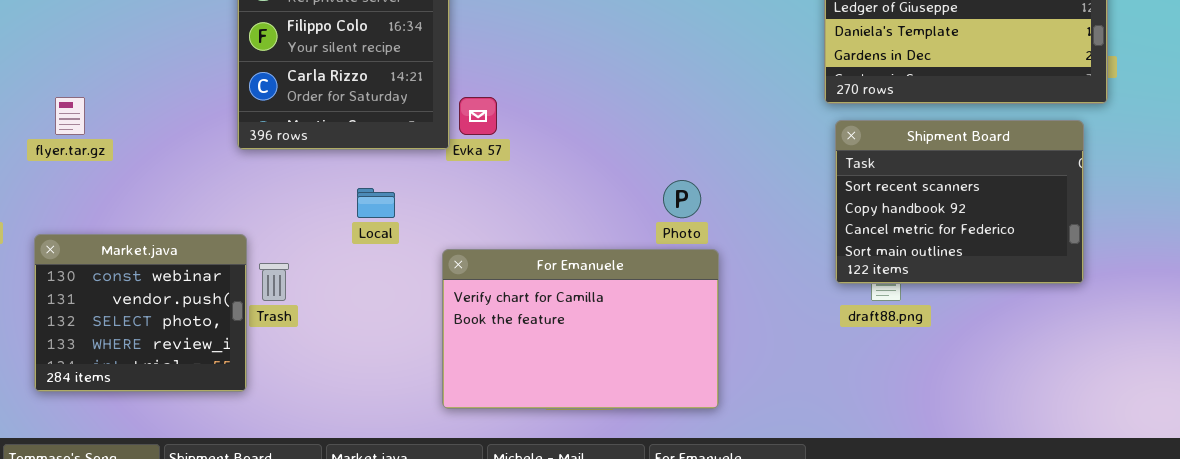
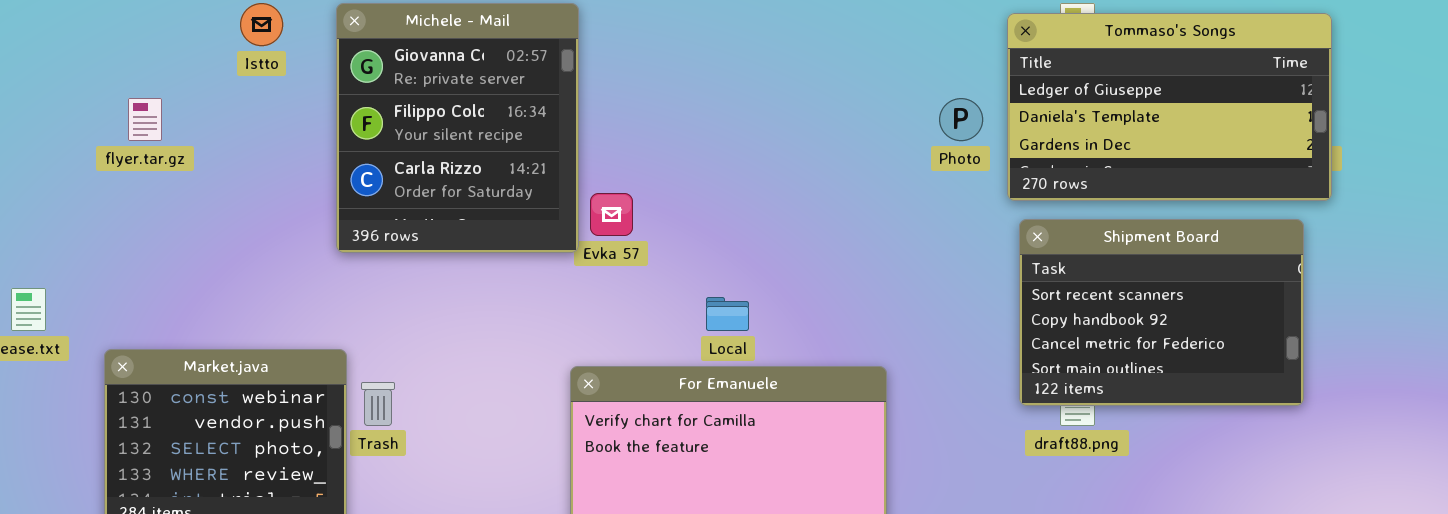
flyer.tar.gz: [55,97,85,135] -> [128,98,162,141], moved
Photo: [663,180,701,218] -> [939,98,983,141], moved
Local: [357,188,395,218] -> [706,297,749,331], moved

